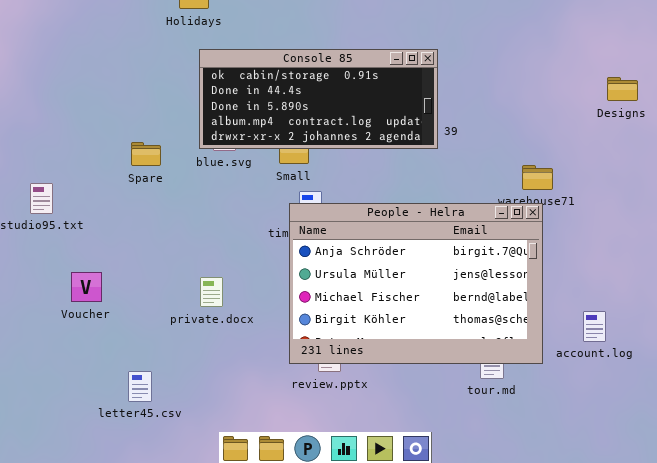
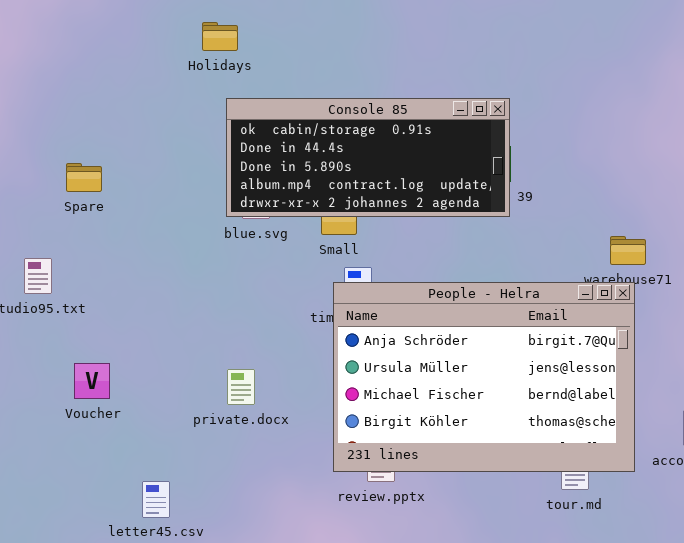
Spare: [131,142,161,166] -> [66,163,102,192], moved

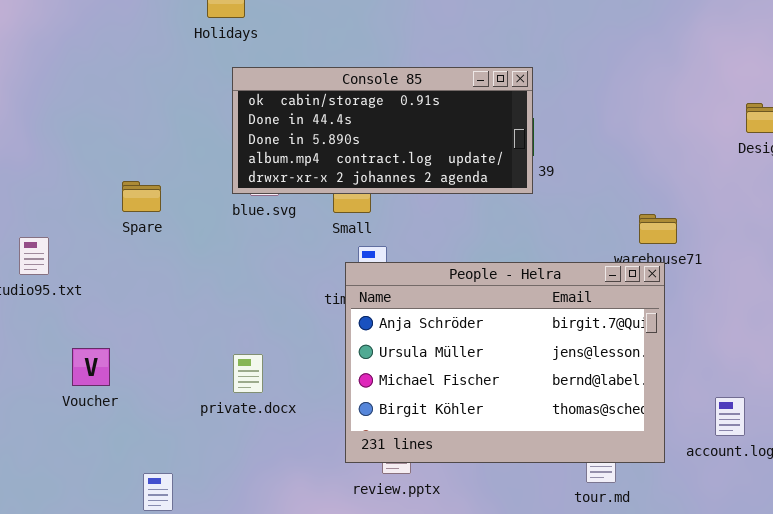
Spare: [66,163,102,192] -> [122,181,161,212], moved

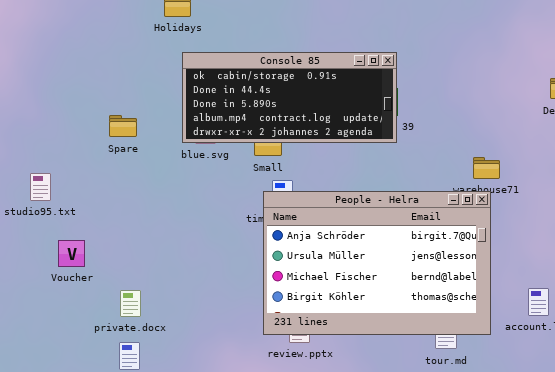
Spare: [122,181,161,212] -> [109,115,137,137], moved
Voucher: [72,348,110,386] -> [58,240,85,267], moved
private.docx: [233,354,263,393] -> [120,290,141,317], moved

